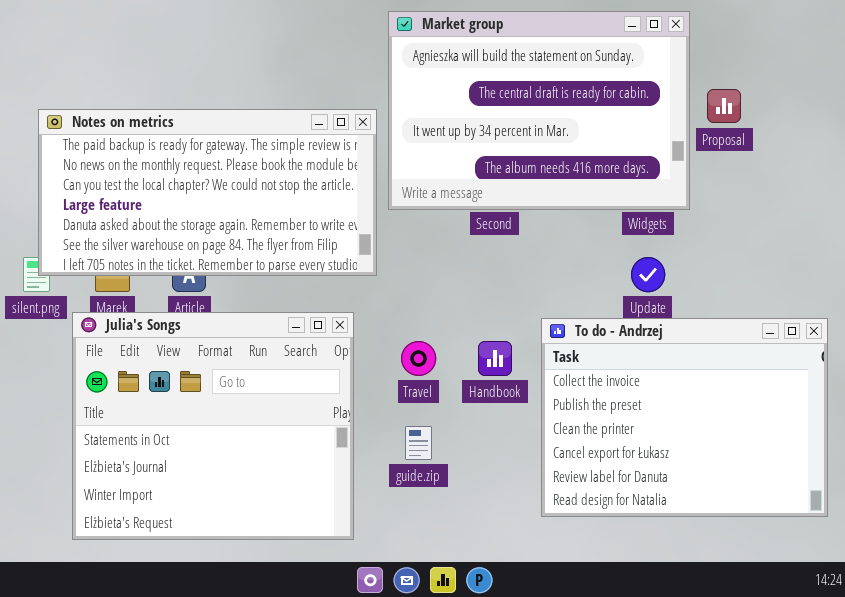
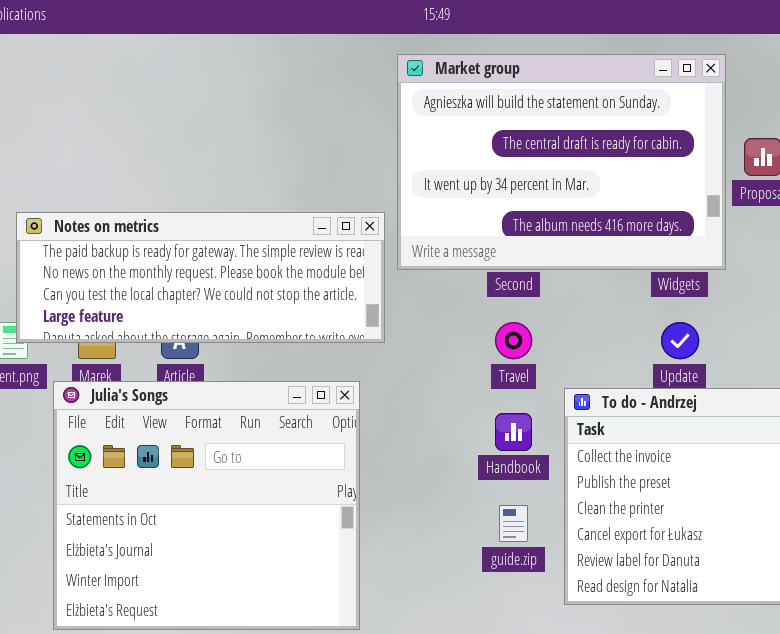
Notes on metrics: [38,109,377,276] -> [16,212,385,343], resized
Travel: [401,341,436,376] -> [495,322,532,359], moved
guide.zip: [405,426,432,460] -> [499,505,528,542], moved

